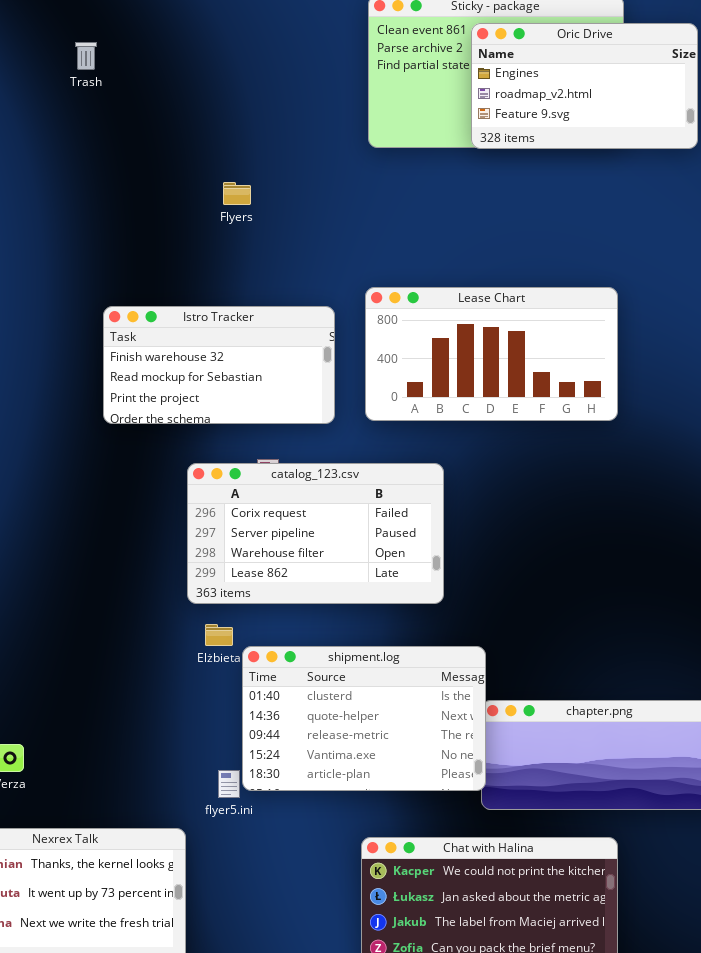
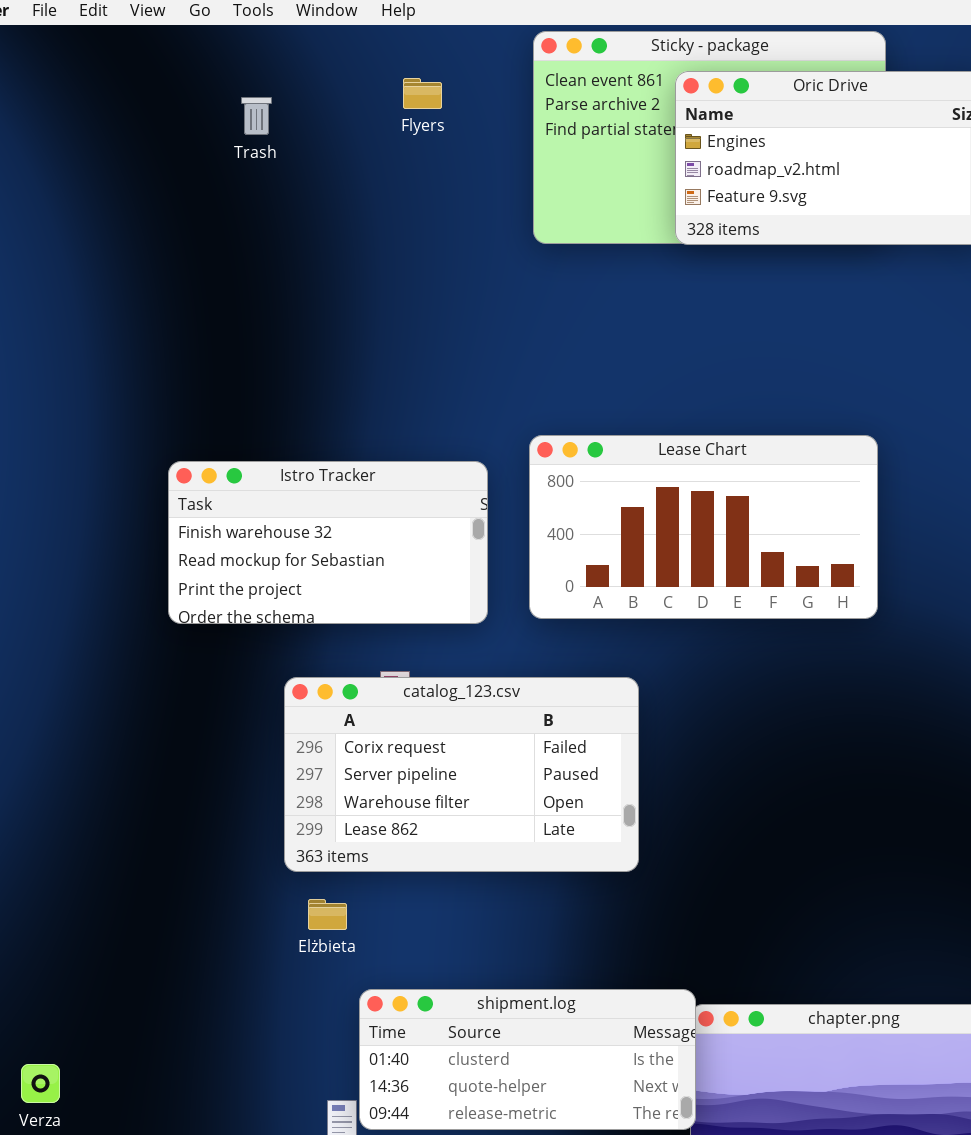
Trash: [75,42,97,70] -> [241,97,272,135], moved
Flyers: [223,182,251,205] -> [403,78,442,109], moved
shipment.log: [242,646,486,791] -> [359,989,696,1130], resized

